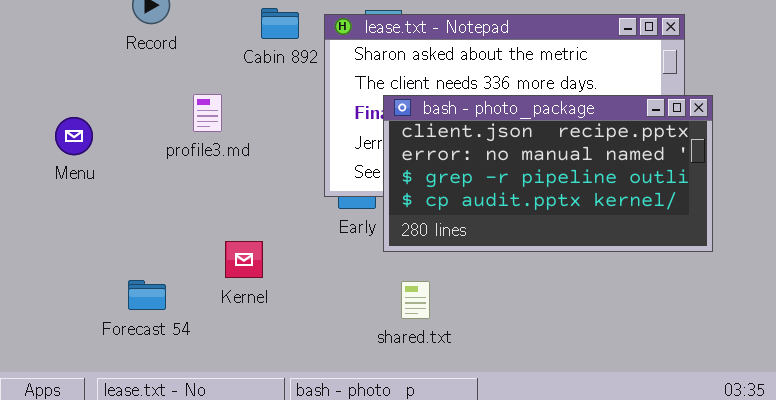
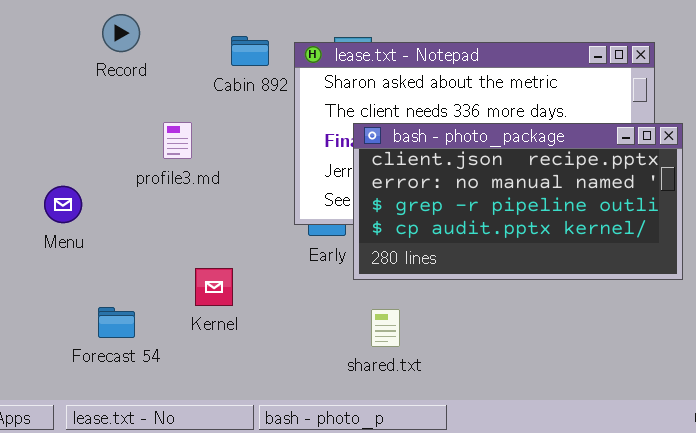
Menu: [55,117,93,155] -> [44,186,82,223], moved

